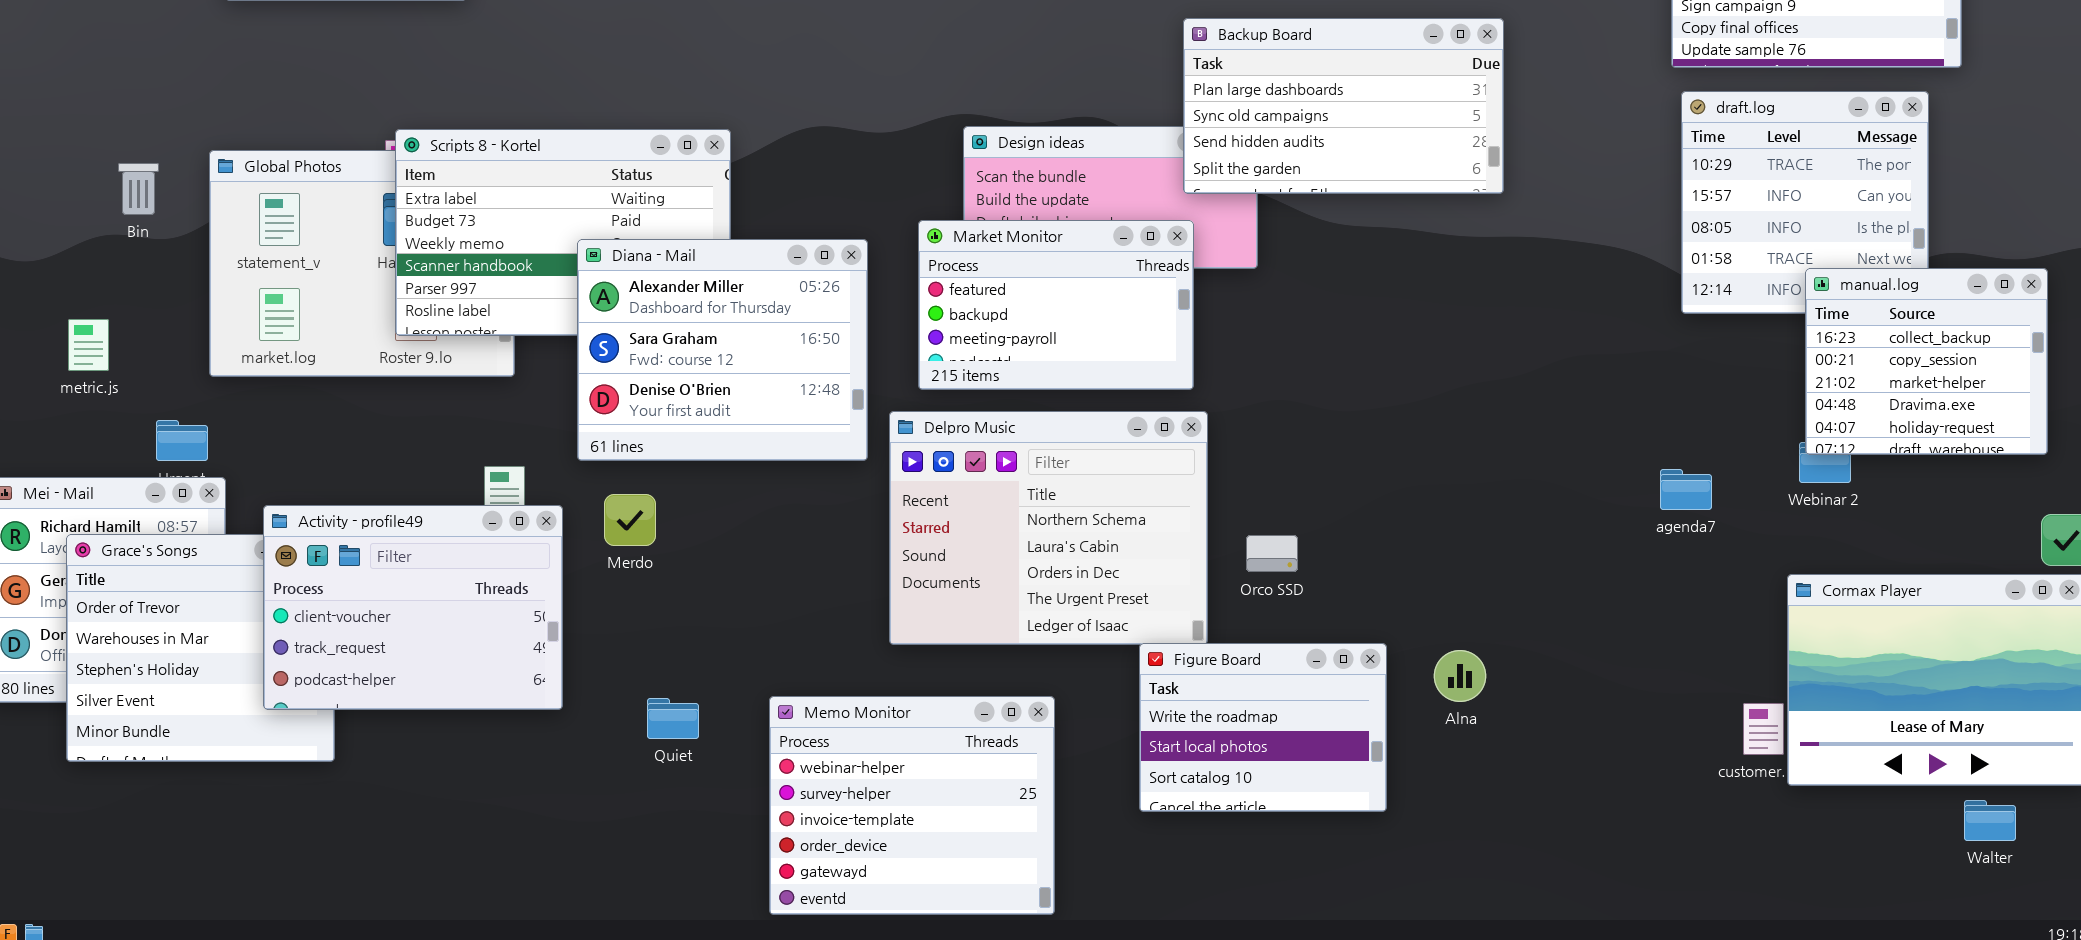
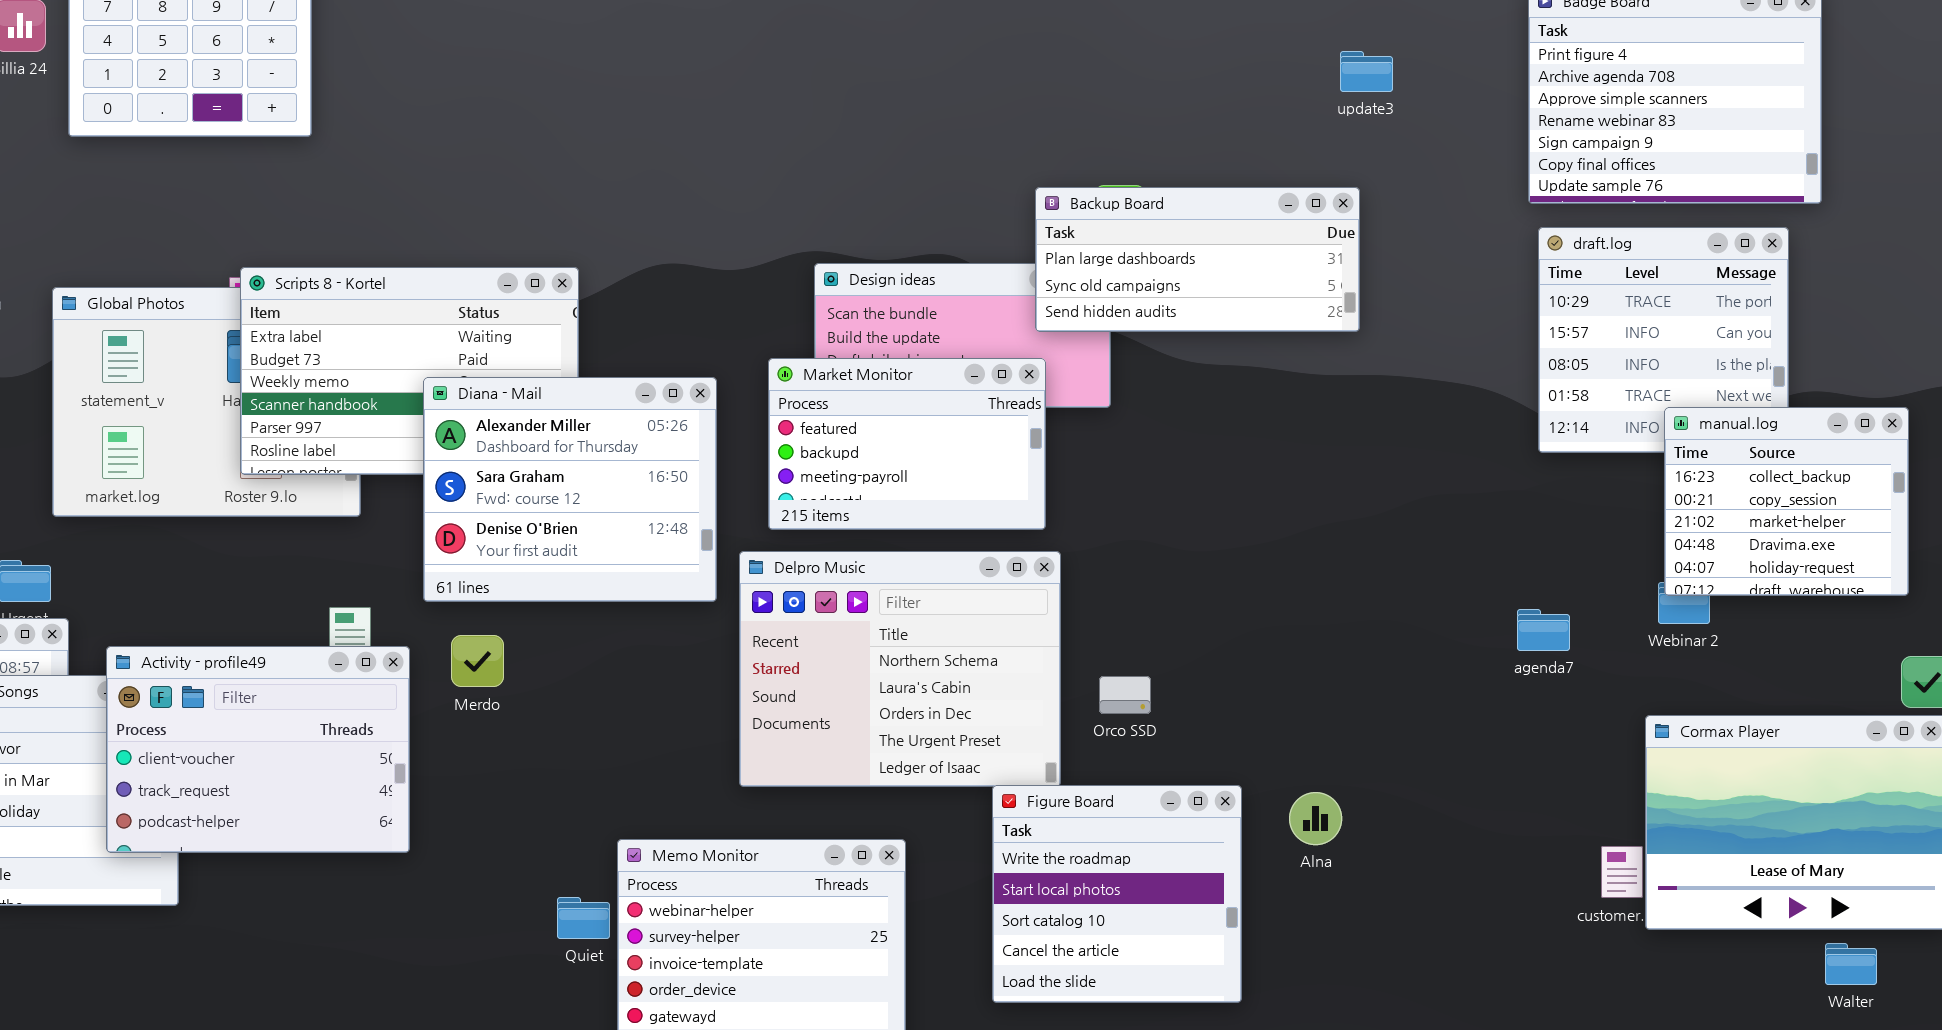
Backup Board: [1183,18,1504,194] -> [1035,187,1360,332], resized
Figure Board: [1139,643,1387,812] -> [992,785,1242,1003], resized
Quiet: [647,698,699,739] -> [557,897,610,939], moved

